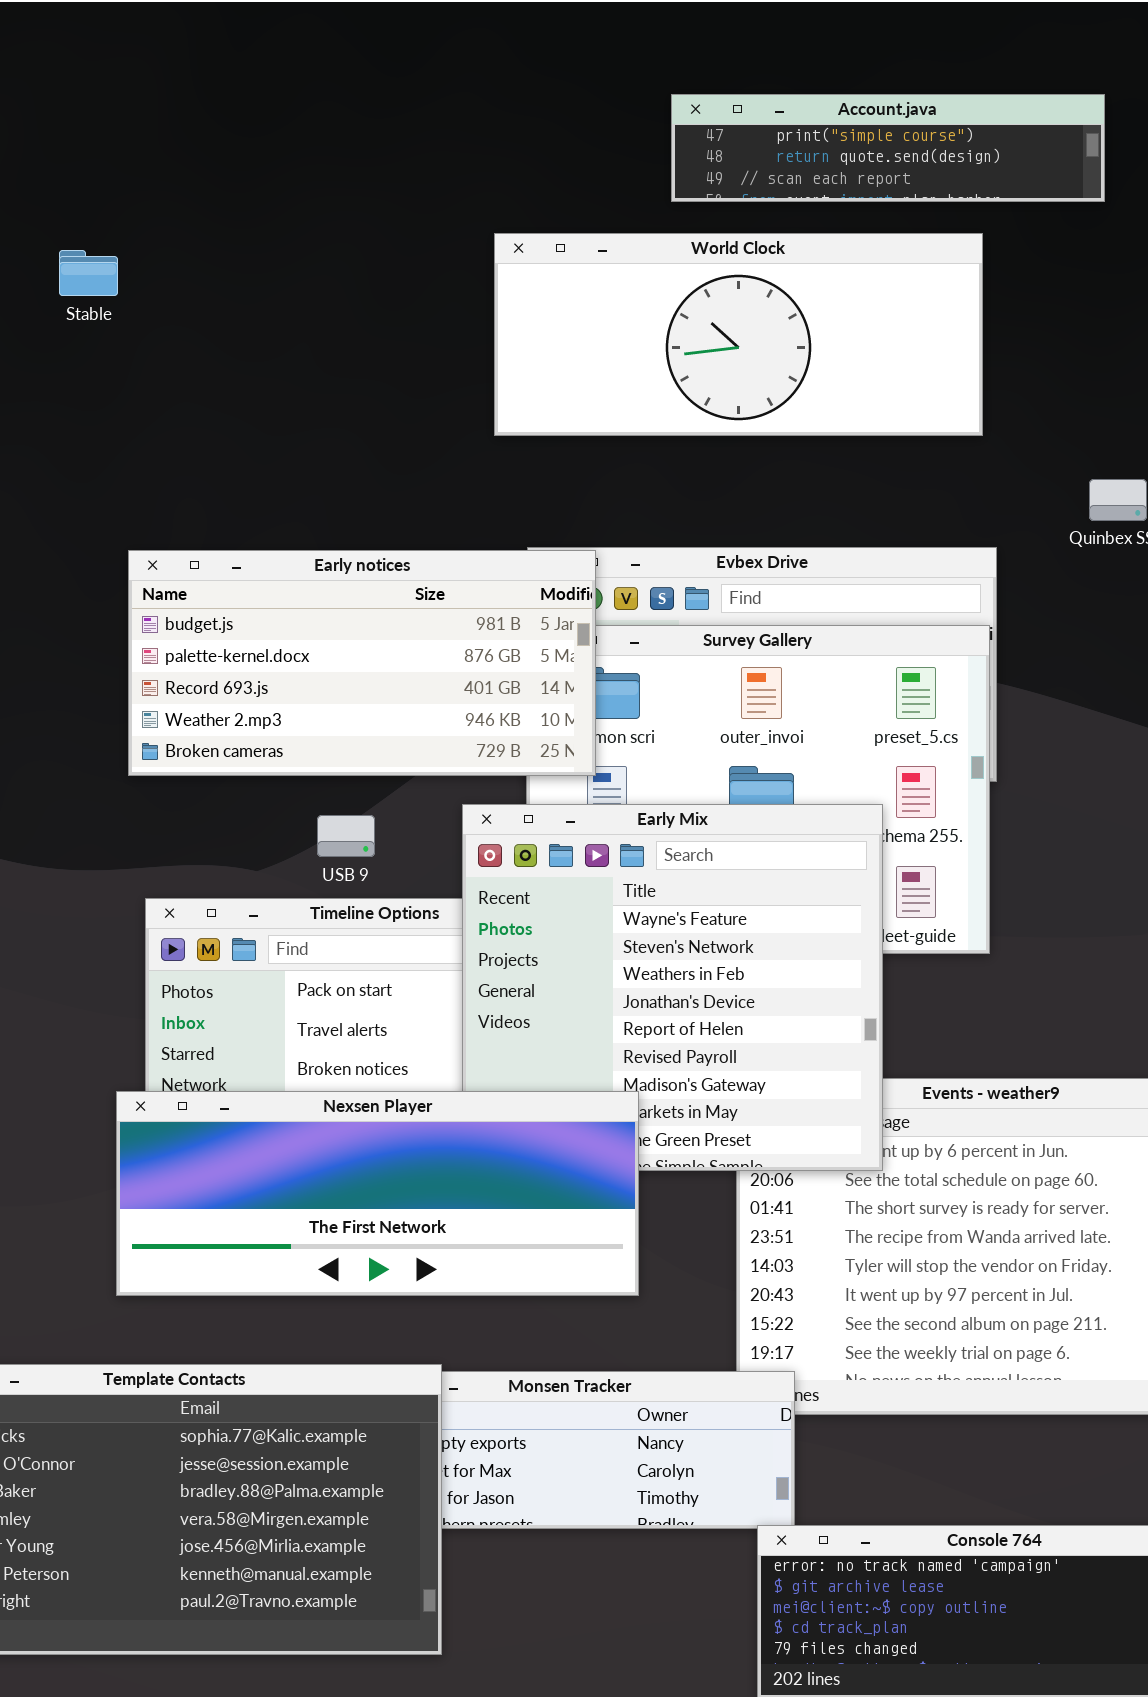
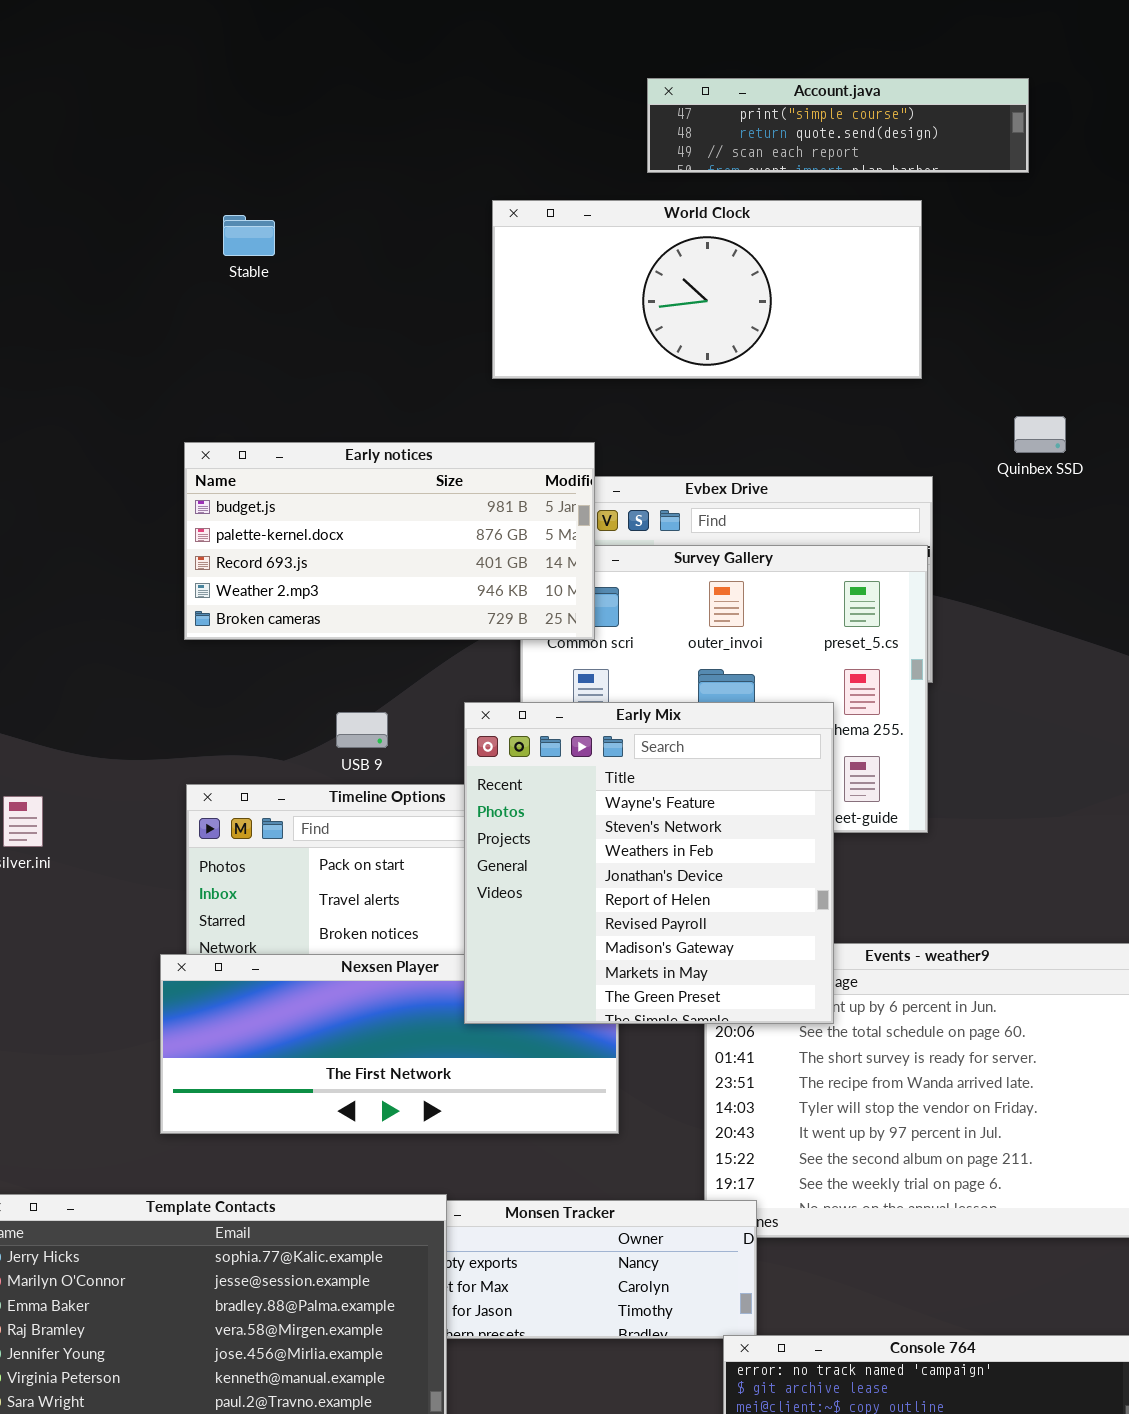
Stable: [59,250,118,296] -> [223,215,275,256], moved
Early notices: [128,550,596,776] -> [184,442,595,640], moved
Early Mix: [462,804,883,1171] -> [464,702,834,1024], raised

